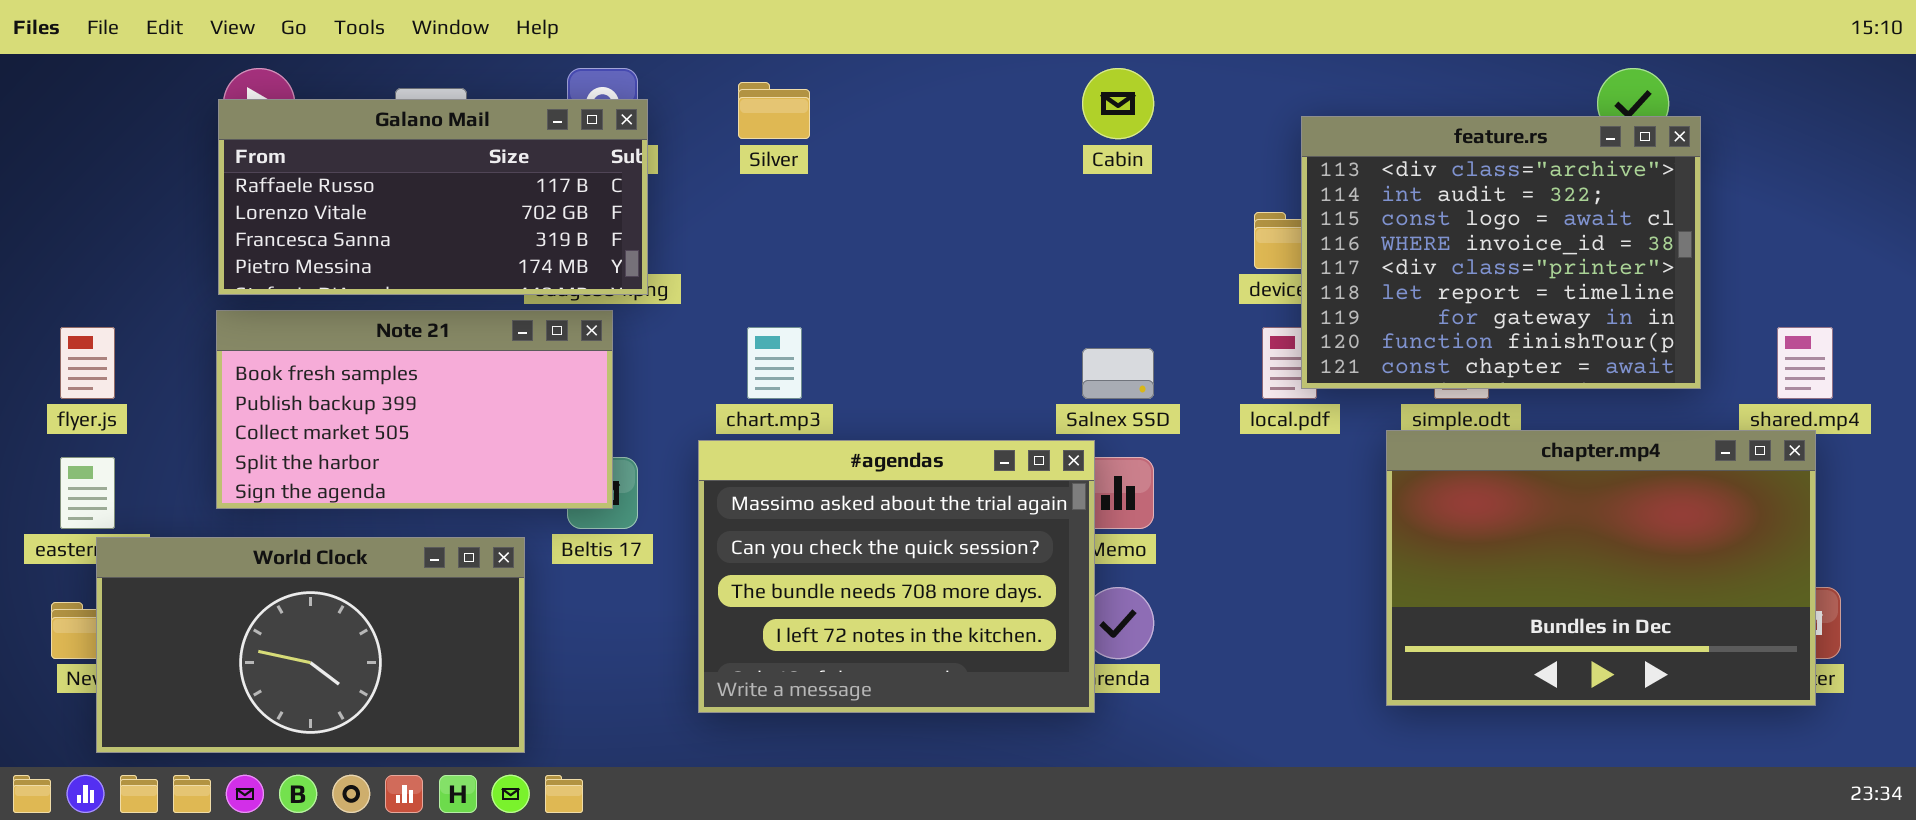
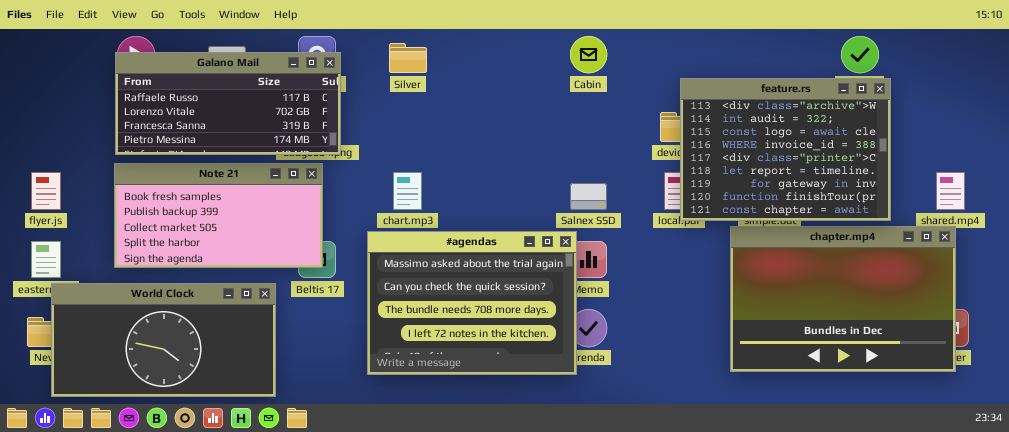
feature.rs: [1301,116,1701,389] -> [680,78,891,221], moved

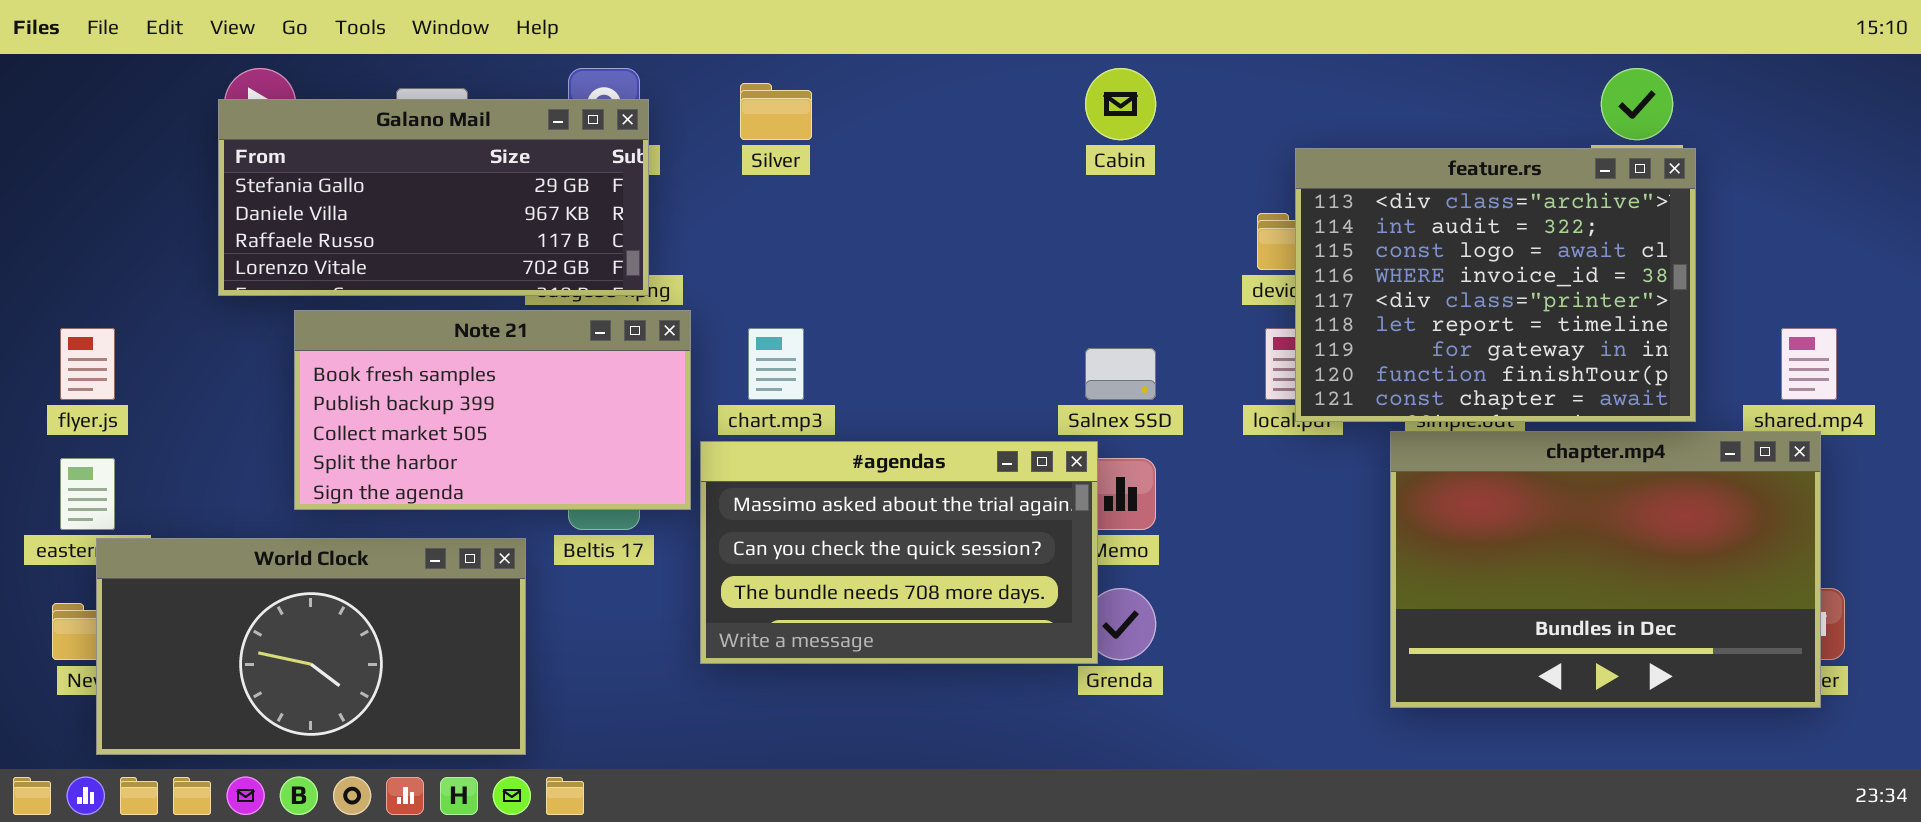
Galano Mail: [115,52,341,155] -> [218,99,649,296], scrolled up 2 rows
Note 21: [114,163,323,268] -> [294,310,691,510], moved
#agendas: [367,231,577,375] -> [700,441,1098,664], resized

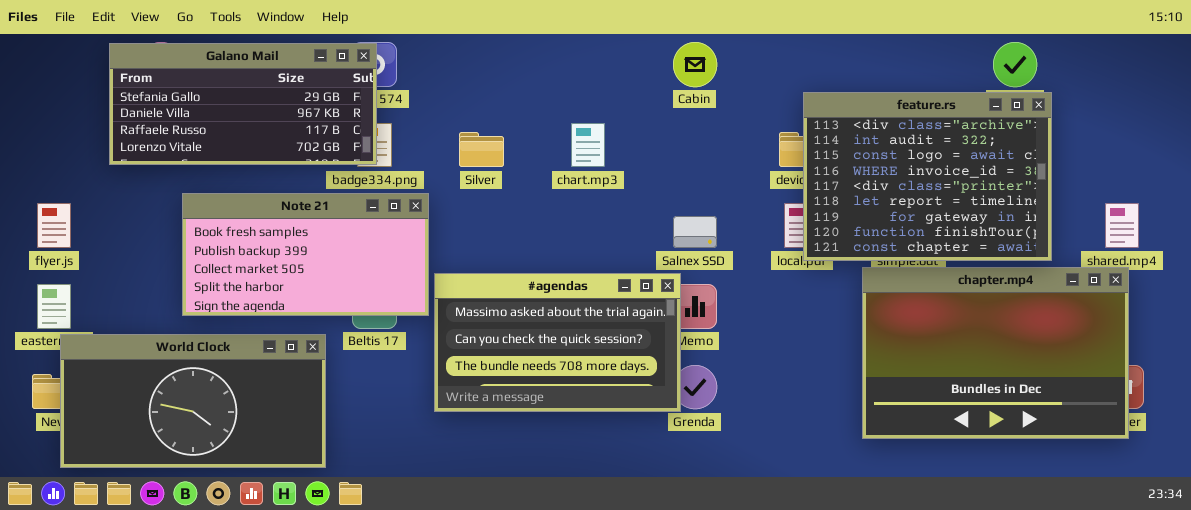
Silver: [740,83,812,140] -> [459,132,504,167], moved
Galano Mail: [218,99,649,296] -> [109,43,377,165], moved
chart.mp3: [748,328,804,400] -> [571,123,605,167], moved

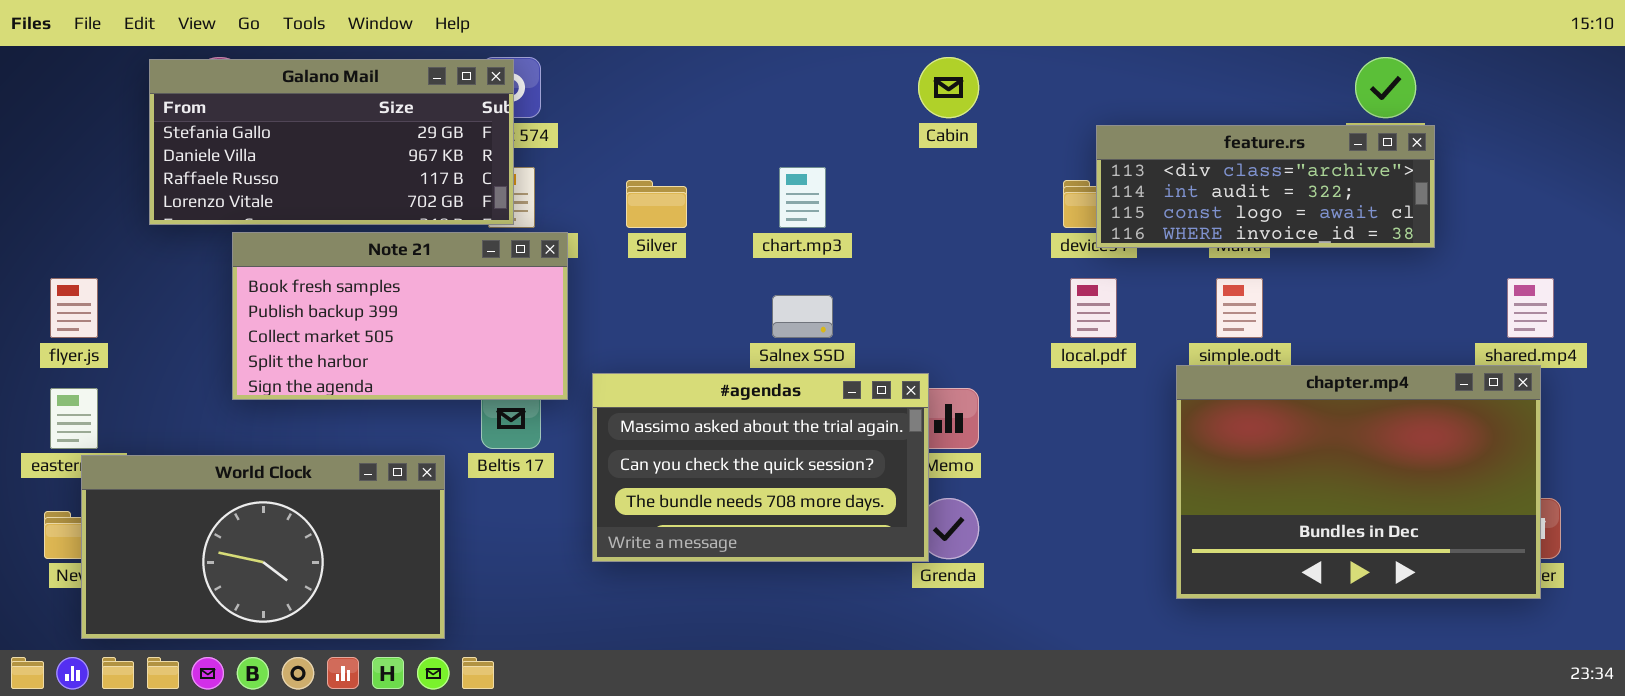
feature.rs: [803,92,1052,261] -> [1096,125,1435,248], resized
Note 21: [182,193,429,316] -> [232,232,568,400], moved
Salnex SSD: [673,216,717,248] -> [772,295,833,338], moved

